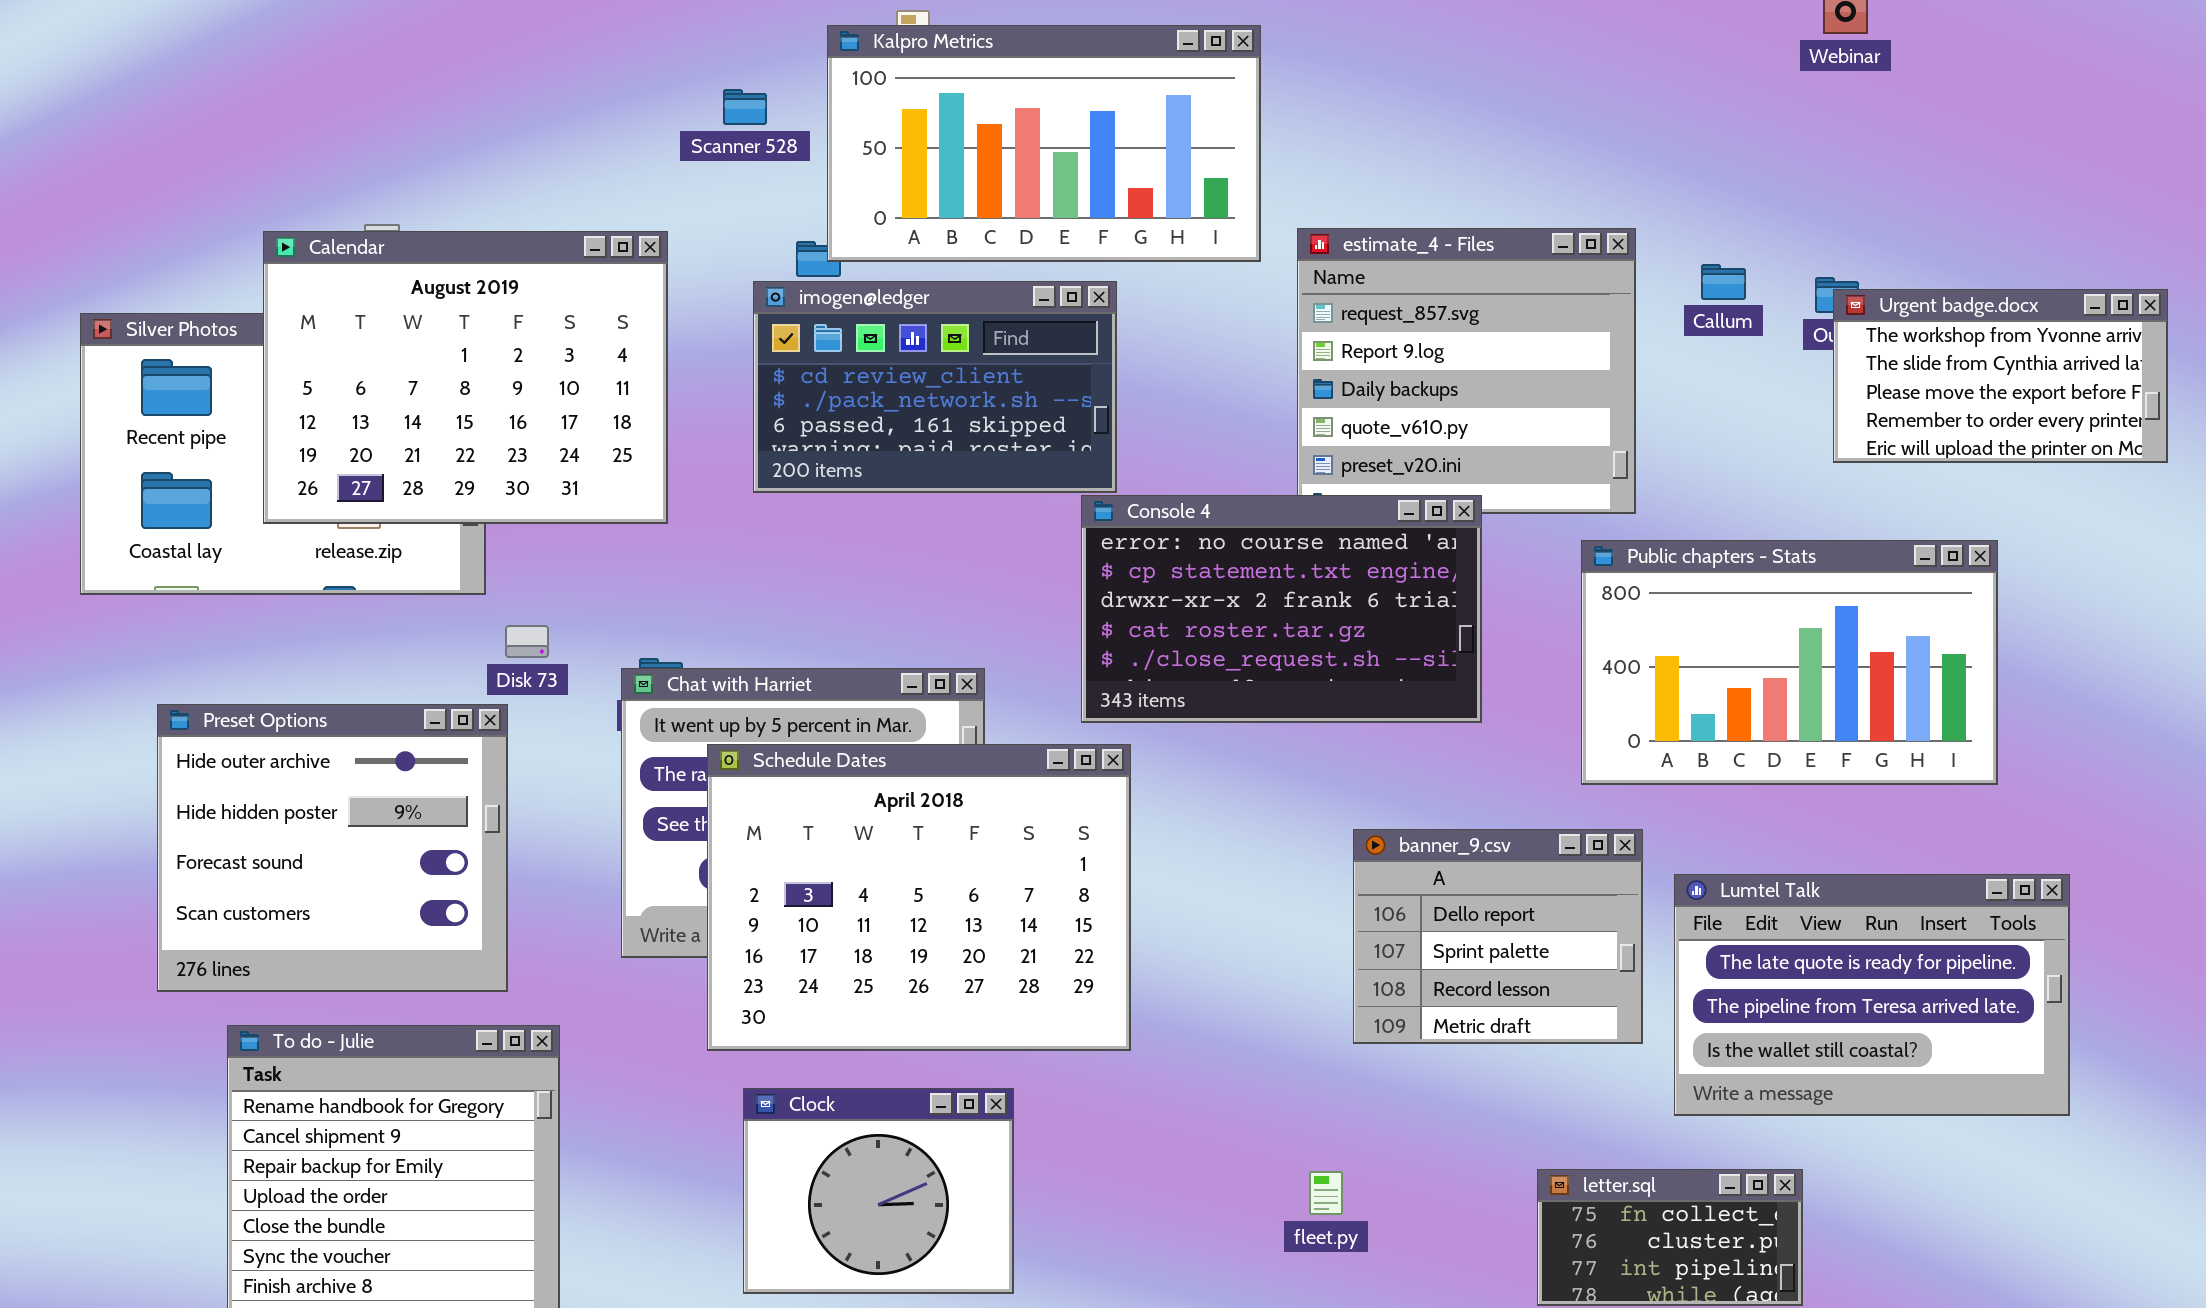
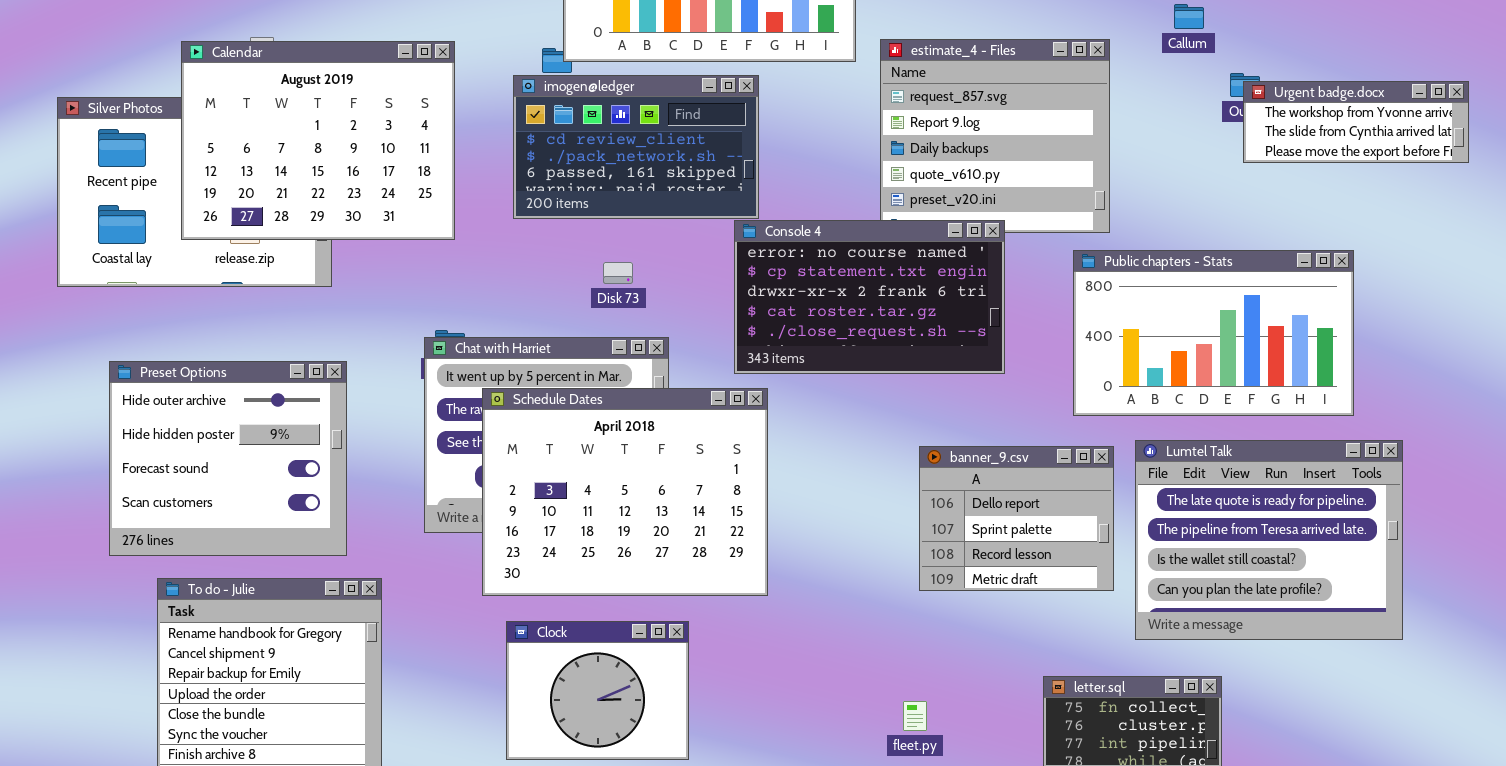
Callum: [1701,264,1746,300] -> [1174,4,1204,29], moved
Urgent badge.docx: [1833,289,2168,463] -> [1243,81,1469,163], resized
Disk 73: [505,625,549,658] -> [603,262,633,284], moved
Lumtel Talk: [1674,874,2070,1116] -> [1135,440,1403,640], resized
fleet.py: [1309,1171,1343,1215] -> [903,701,927,731], moved

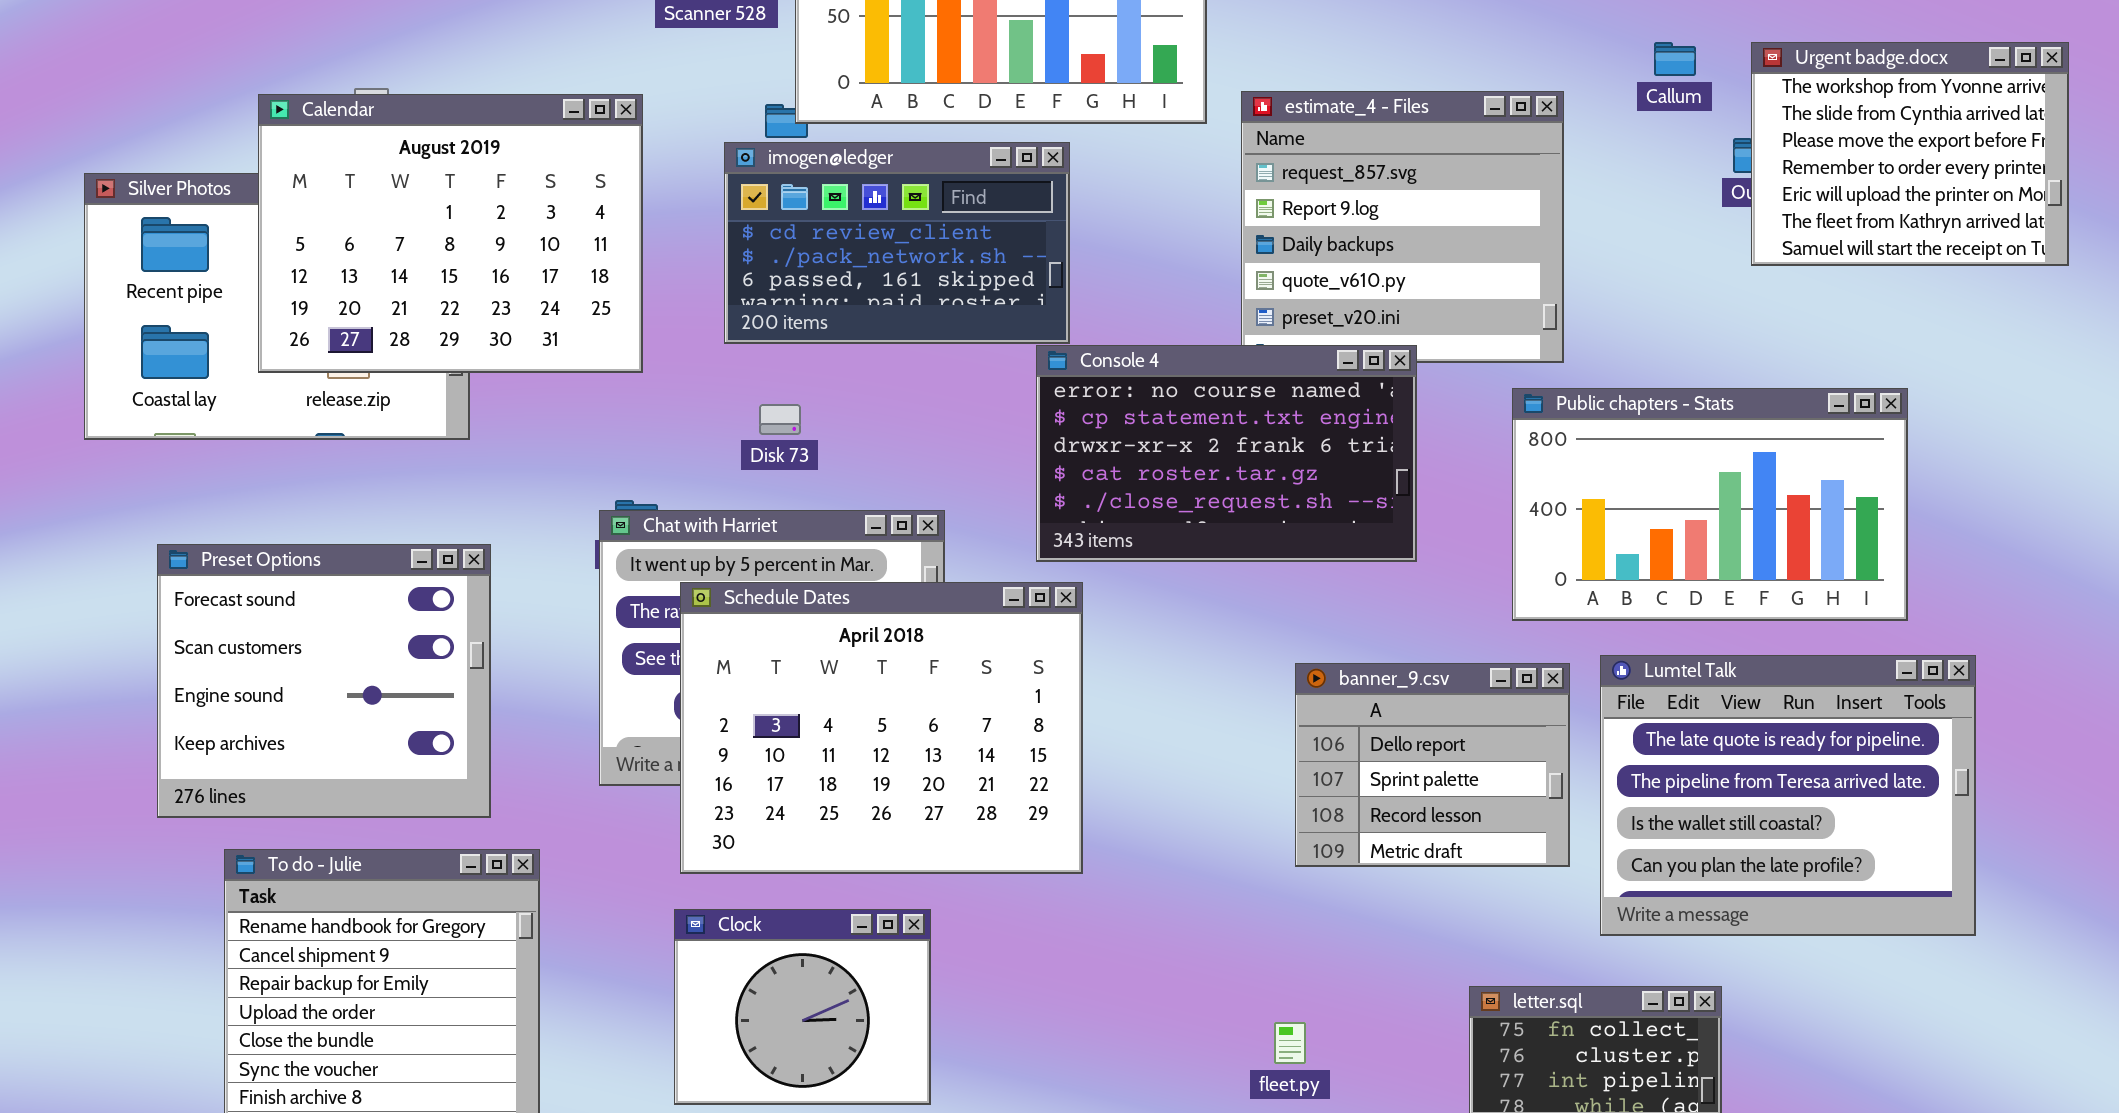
Urgent badge.docx: [1243,81,1469,163] -> [1751,42,2069,266], resized
Disk 73: [603,262,633,284] -> [759,404,801,435], moved
Preset Options: [109,361,347,556] -> [157,544,491,818], scrolled down 2 rows
Clock: [506,621,689,760] -> [674,909,931,1105], moved

